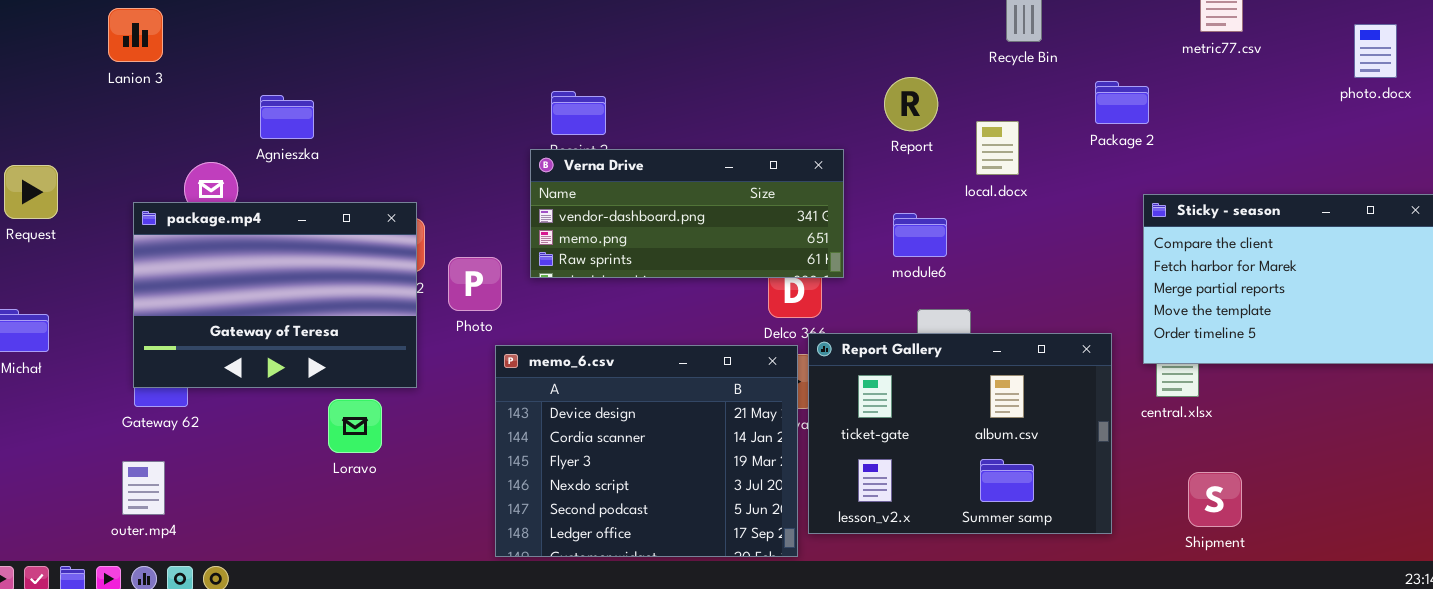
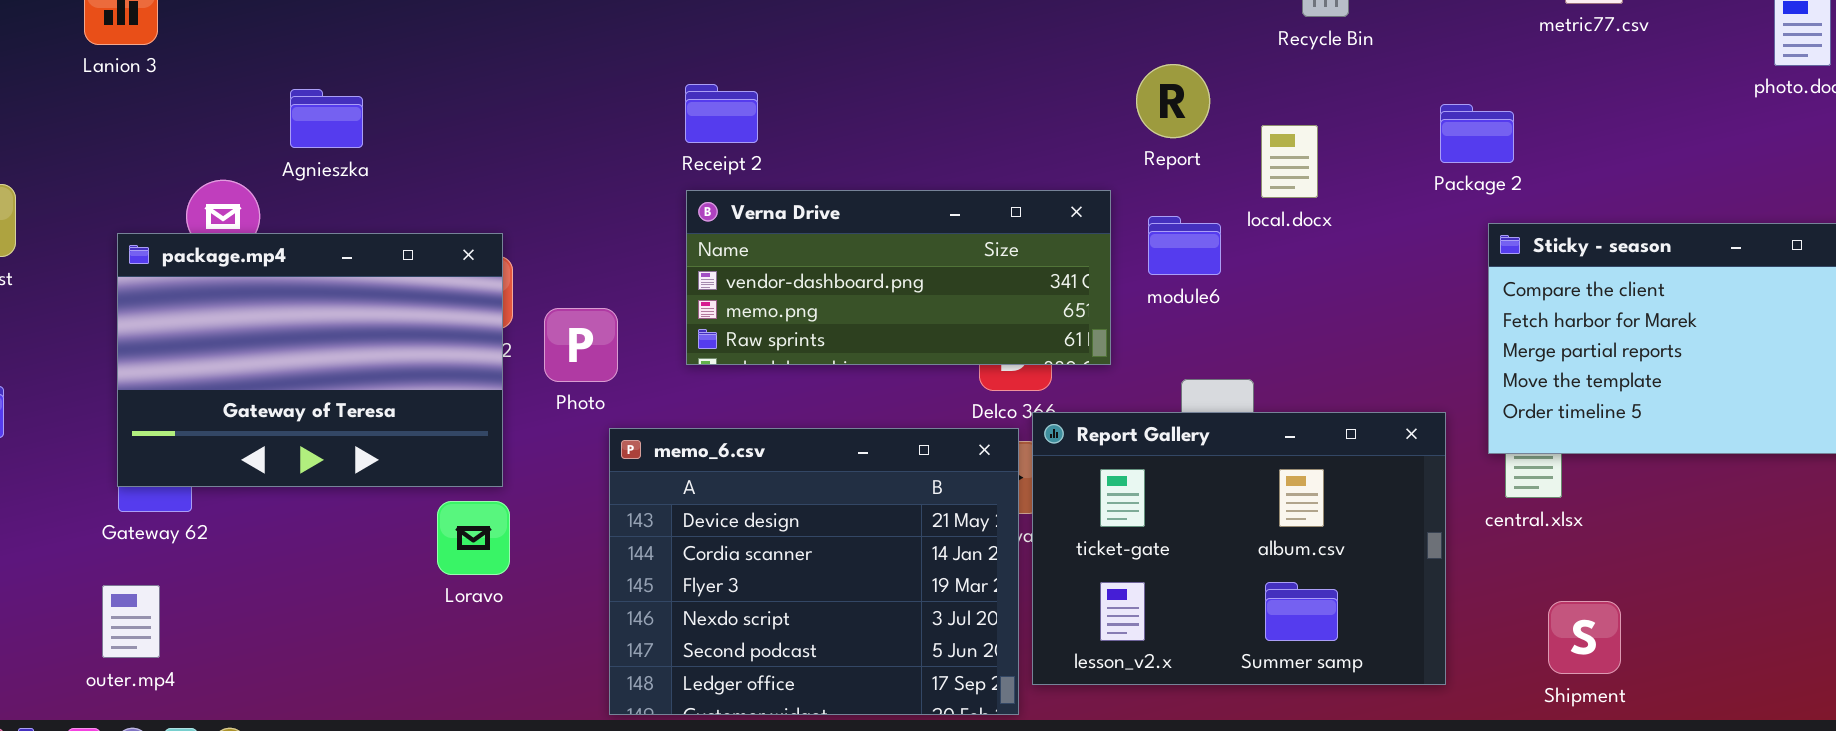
Package 2: [1095,81,1149,124] -> [1440,104,1514,163], moved
Verna Drive: [530,149,844,278] -> [686,190,1111,365], moved
module6: [893,213,947,257] -> [1148,216,1221,275], moved
Loravo: [328,399,382,453] -> [437,501,510,575], moved

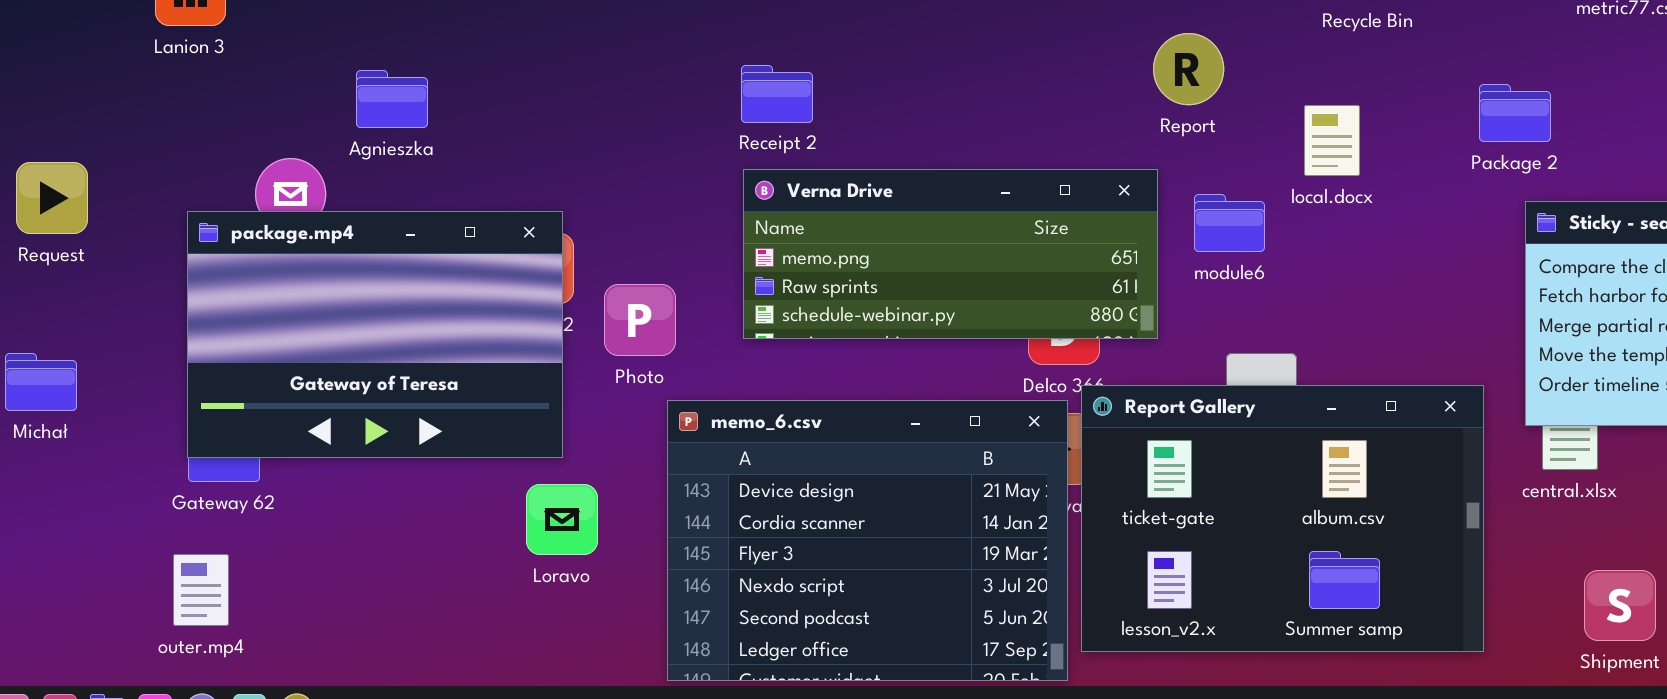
Report: [1136,64,1210,138] -> [1153,33,1224,105], moved
Verna Drive: [686,190,1111,365] -> [743,169,1158,339], scrolled down 1 row
Loravo: [437,501,510,575] -> [526,484,598,555], moved

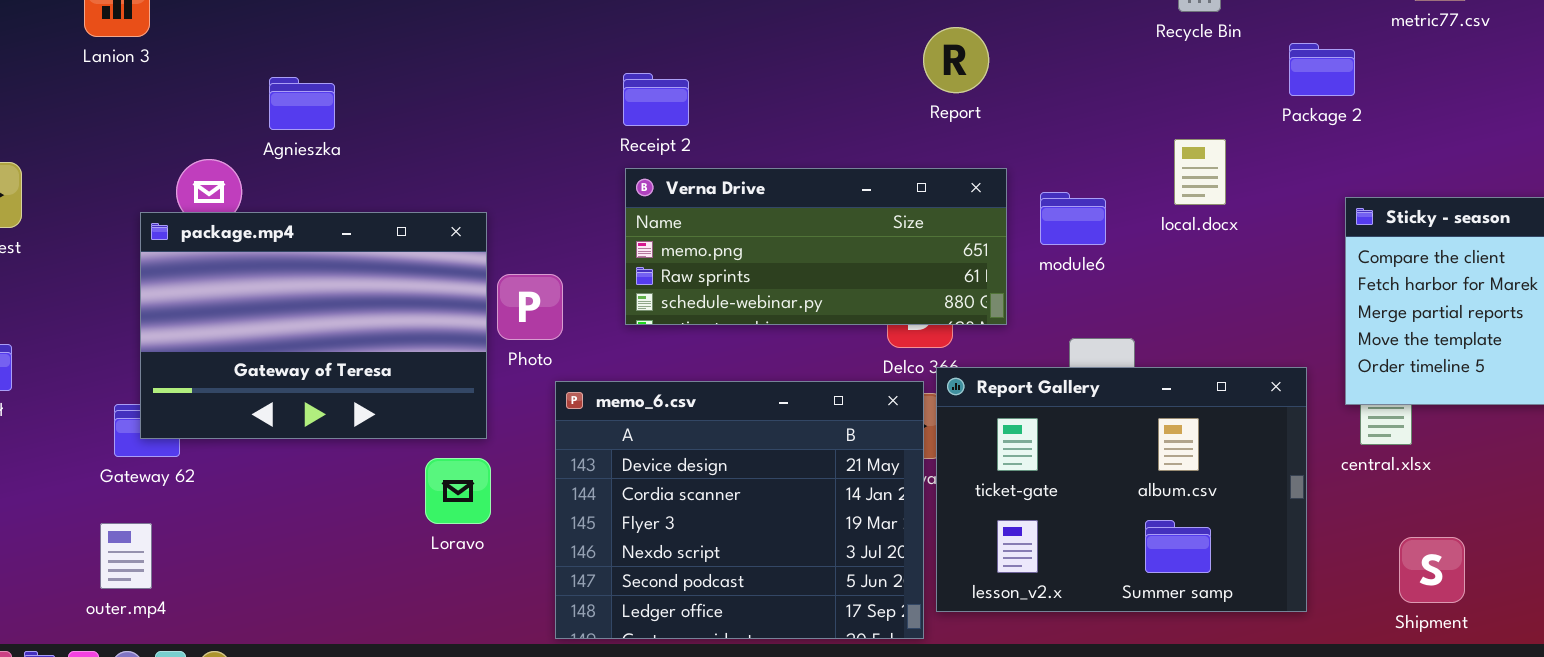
Report: [1153,33,1224,105] -> [923,27,989,93], moved
Package 2: [1479,84,1551,142] -> [1289,43,1355,96], moved
local.docx: [1304,105,1360,176] -> [1174,139,1226,205], moved
package.mp4: [187,211,563,458] -> [140,212,487,439], moved

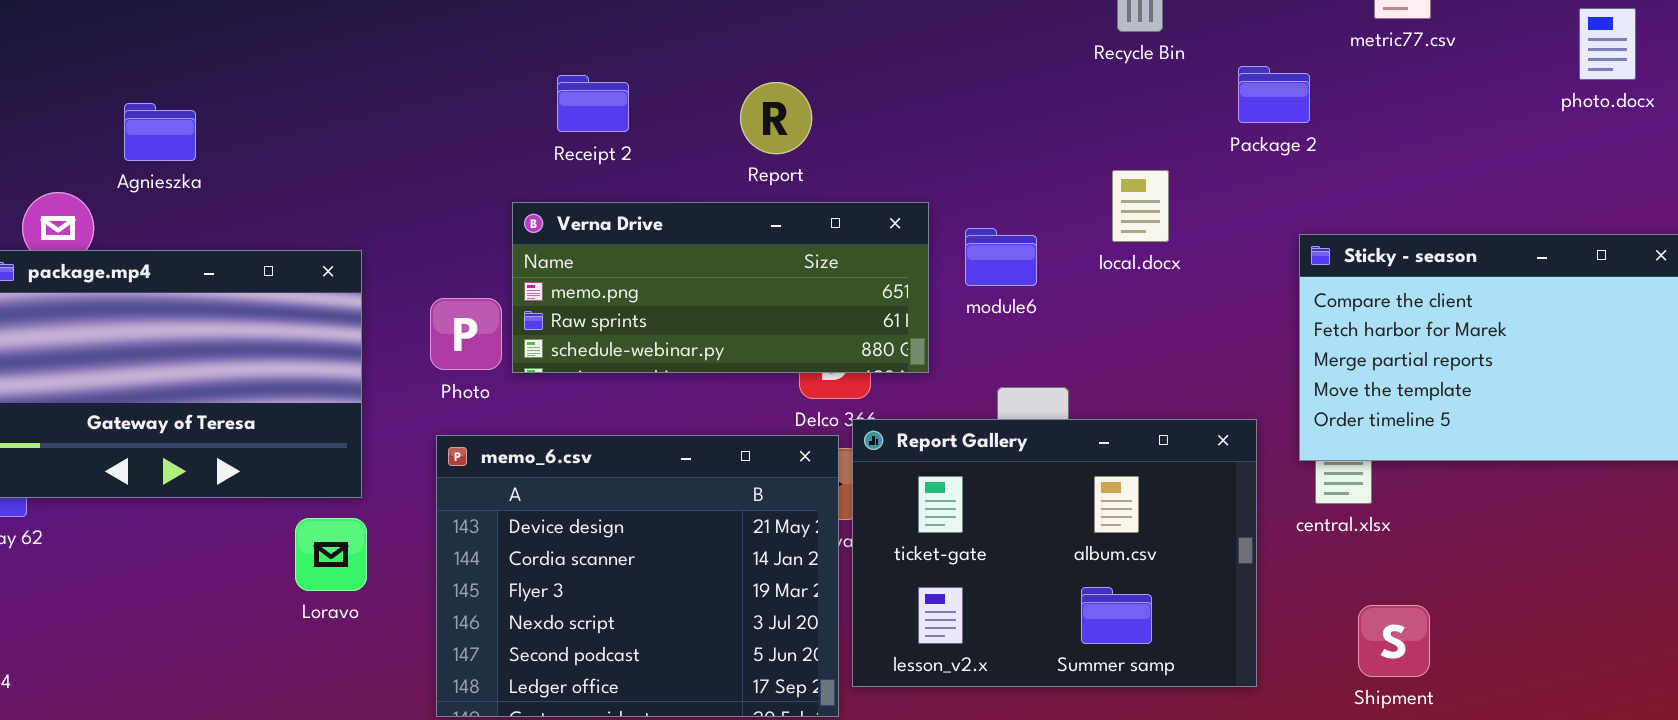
Report: [923,27,989,93] -> [740,82,812,154], moved
Receipt 2: [623,73,689,126] -> [557,75,629,132], moved
Photo: [497,274,563,340] -> [430,298,502,370], moved

